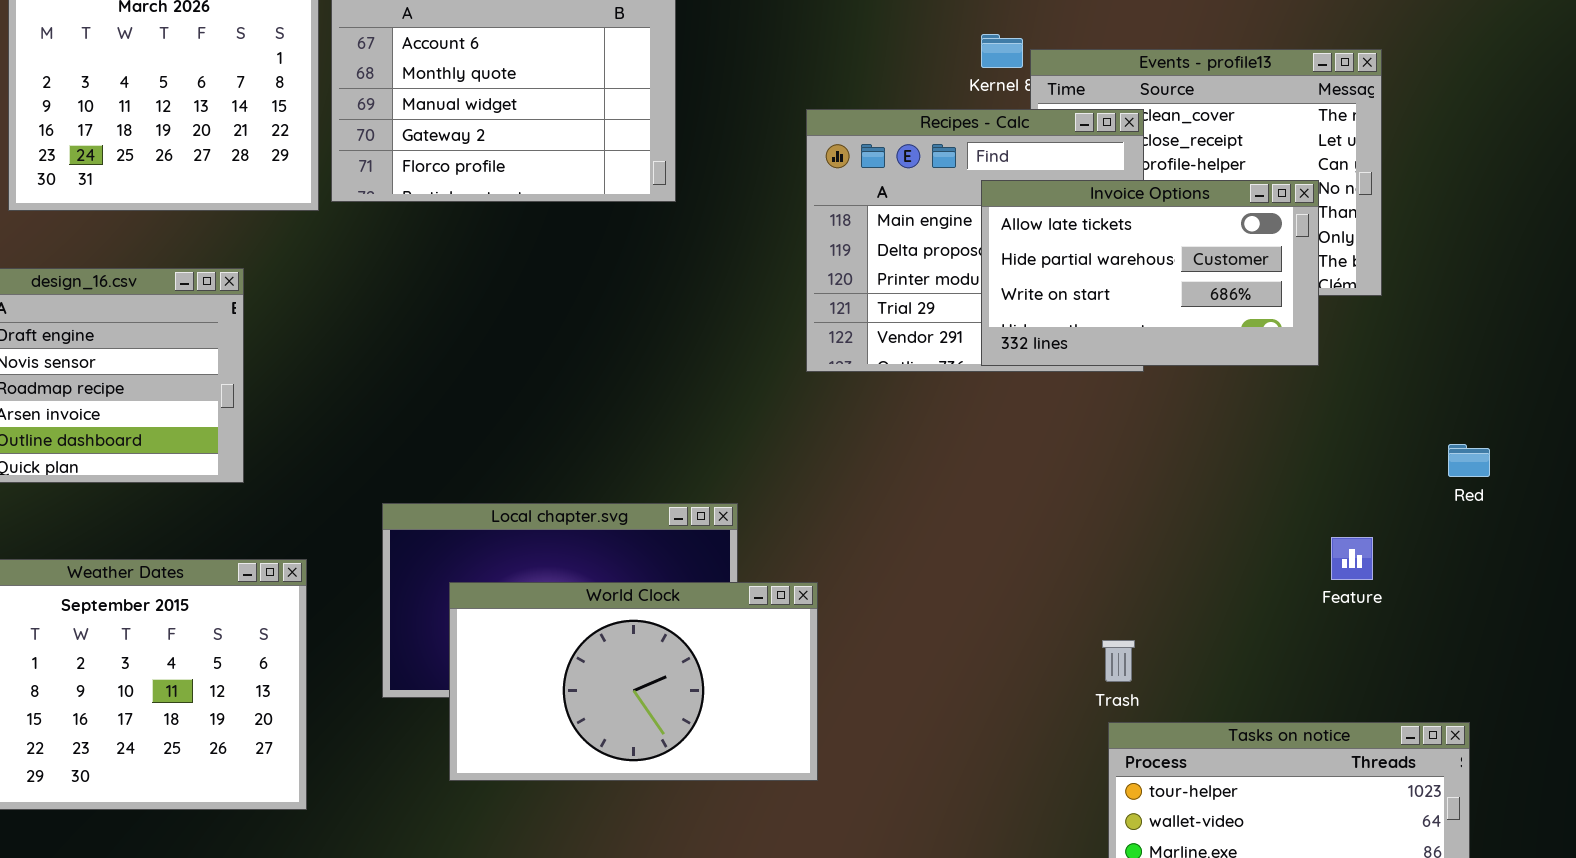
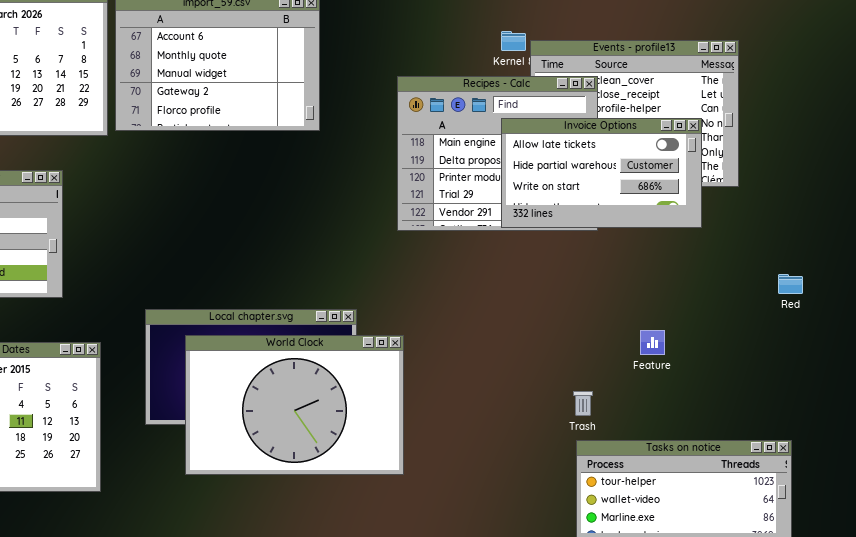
Feature: [1331,537,1373,580] -> [640,330,665,355], moved
World Clock: [449,582,818,781] -> [185,335,404,475], resized

